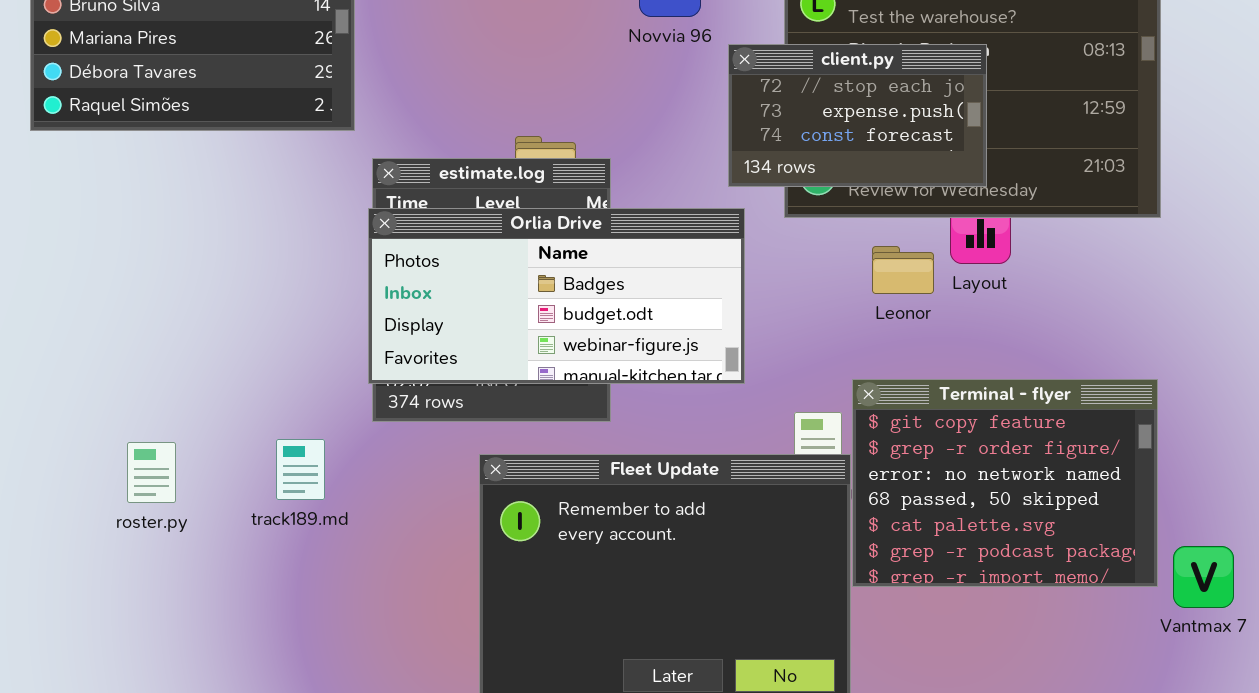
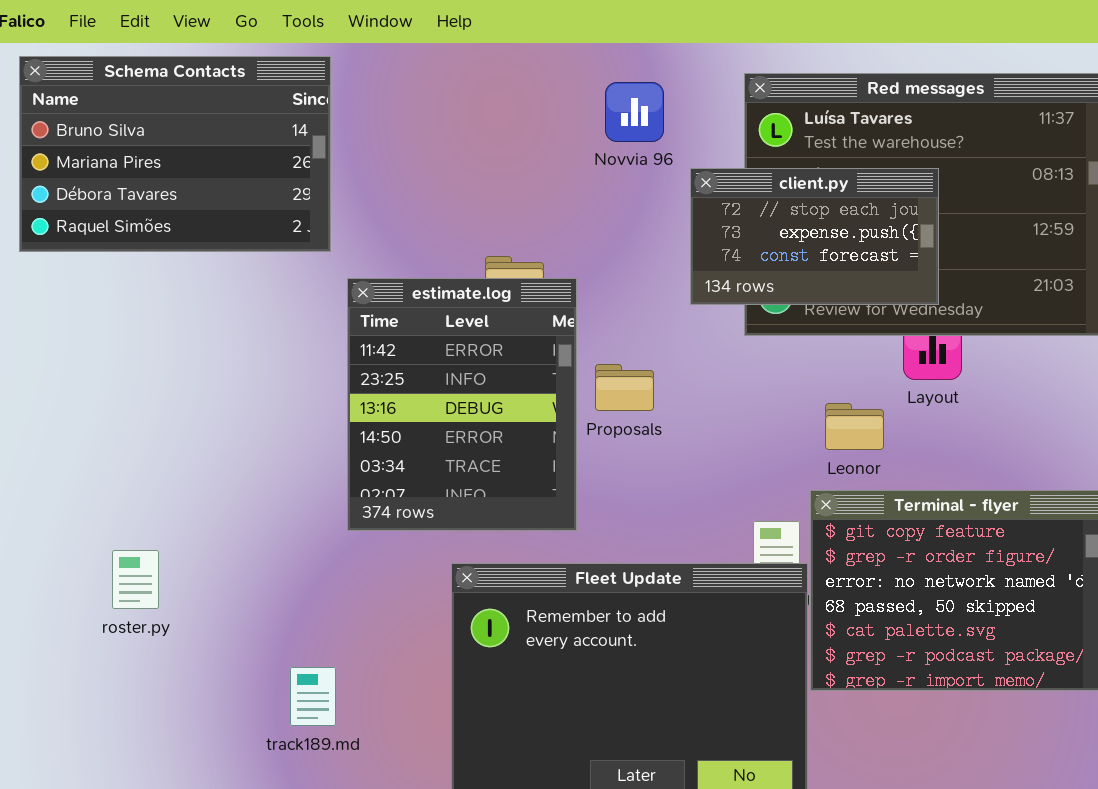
Orlia Drive: [368,208,745,384] -> none, closed
Leonor: [872,246,934,294] -> [825,403,884,450], moved
track189.md: [276,439,325,500] -> [290,667,336,726], moved

